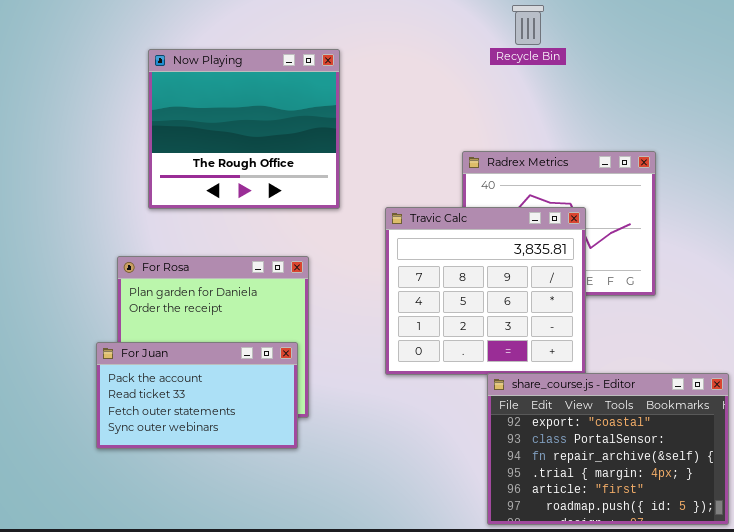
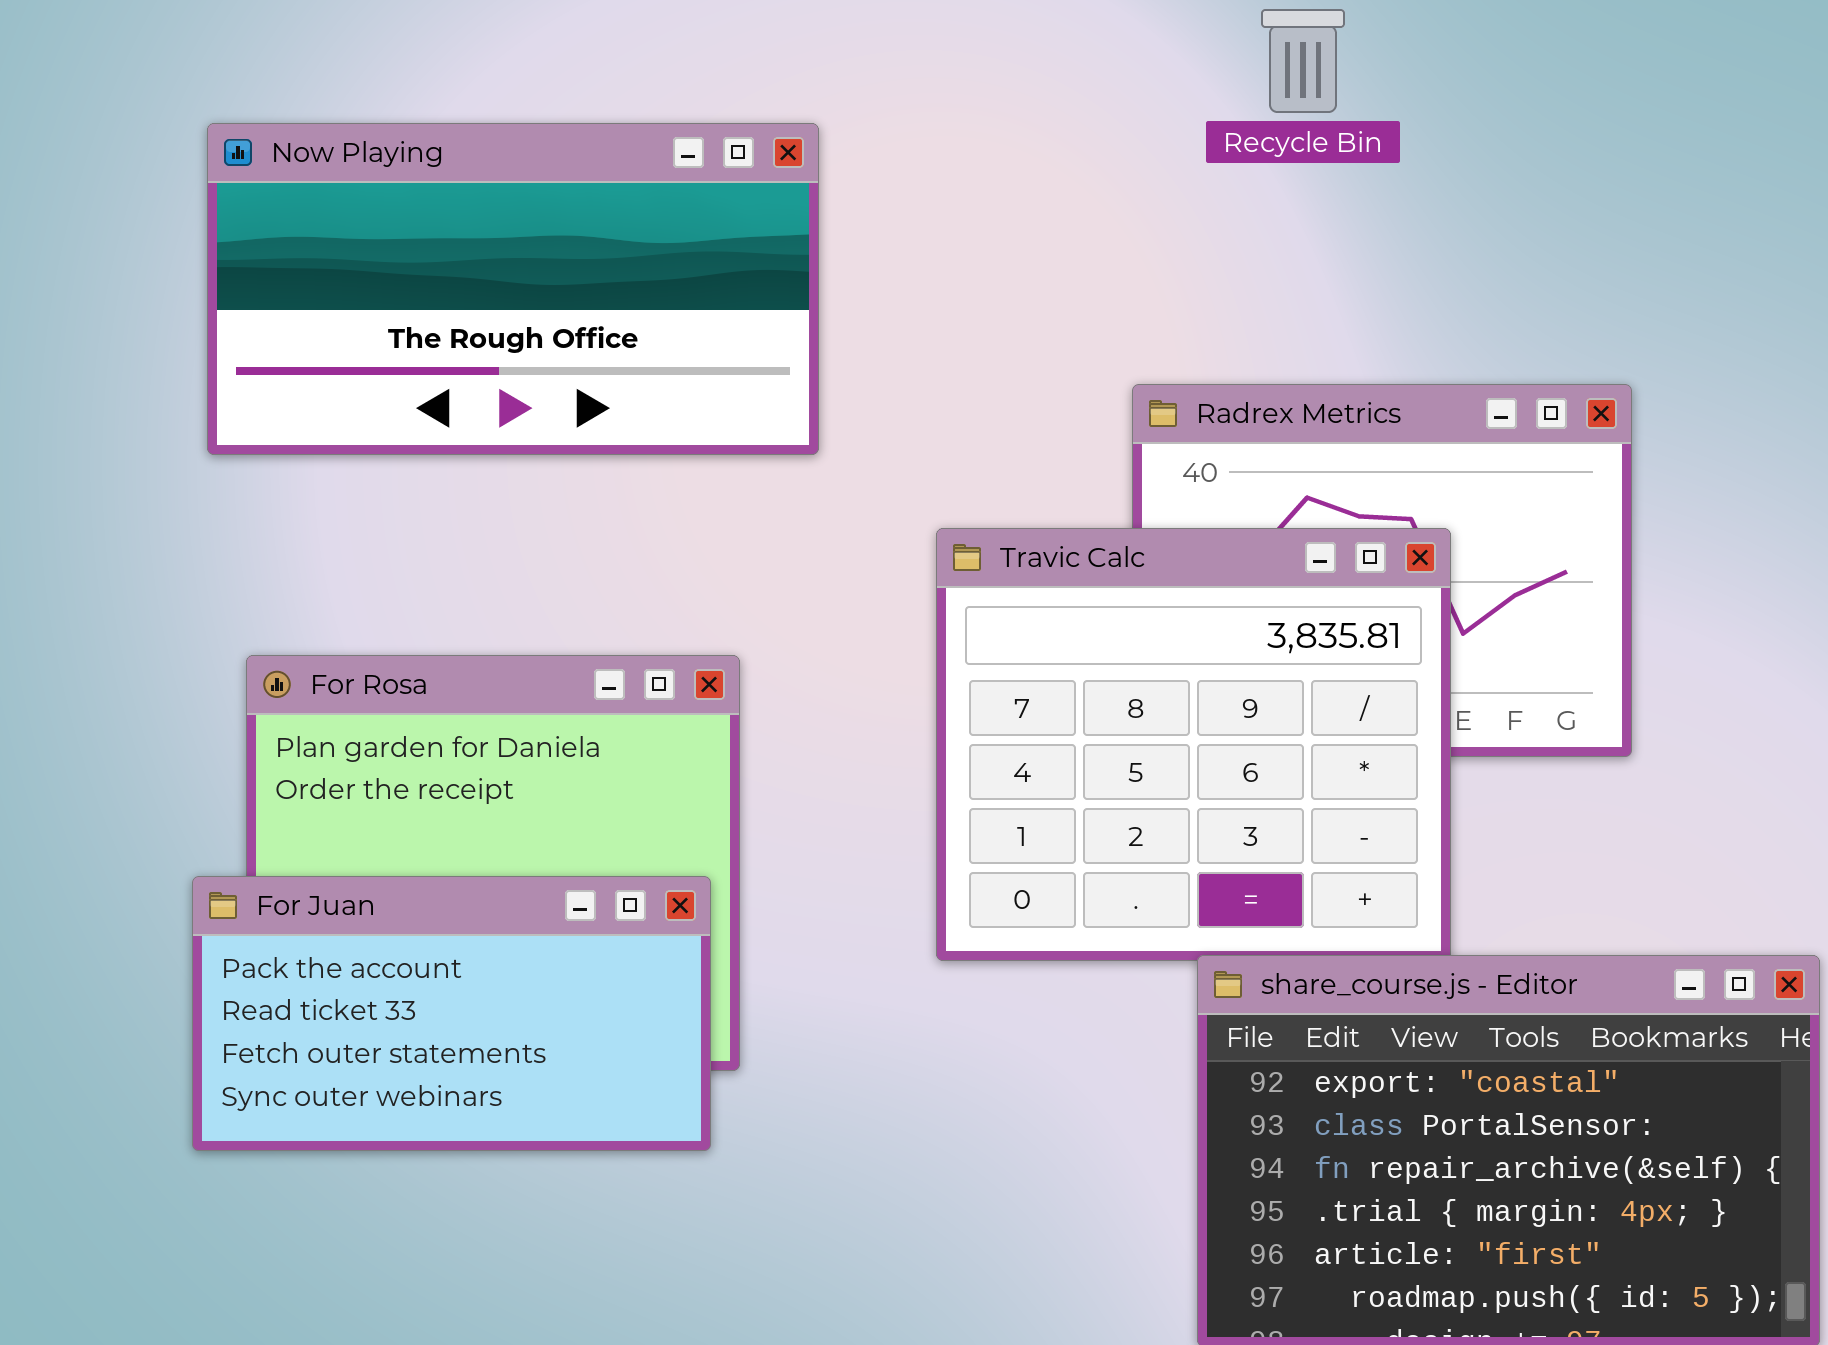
Now Playing: [148,49,340,209] -> [207,123,819,455], resized

